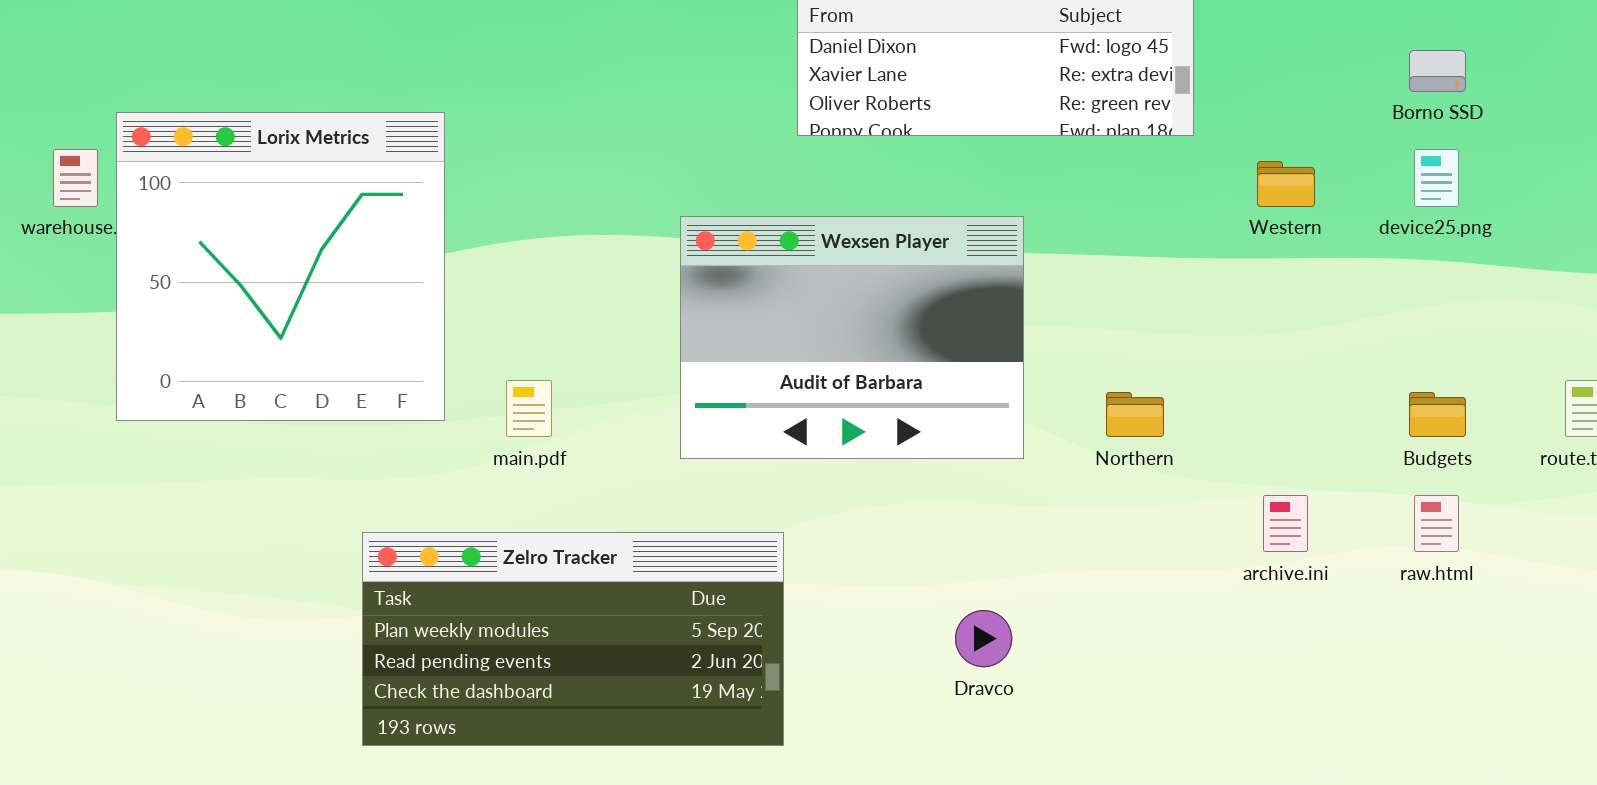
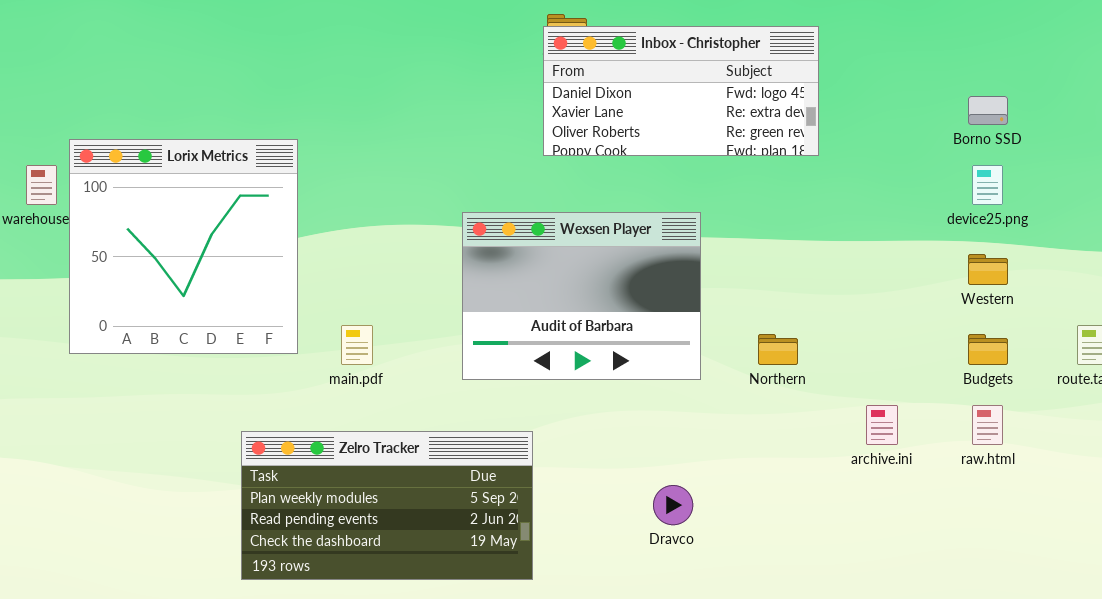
Western: [1257,161,1315,207] -> [968,254,1008,285], moved

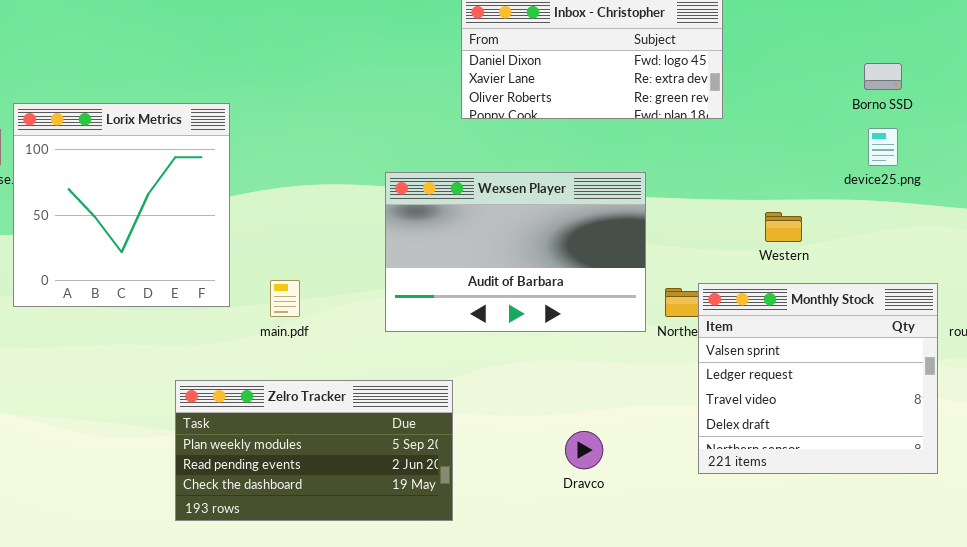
Wexsen Player: [462,212,701,380] -> [385,172,646,332], resized
Western: [968,254,1008,285] -> [765,212,802,242], moved
Monthly Stock: none -> [698,283,938,474], opened

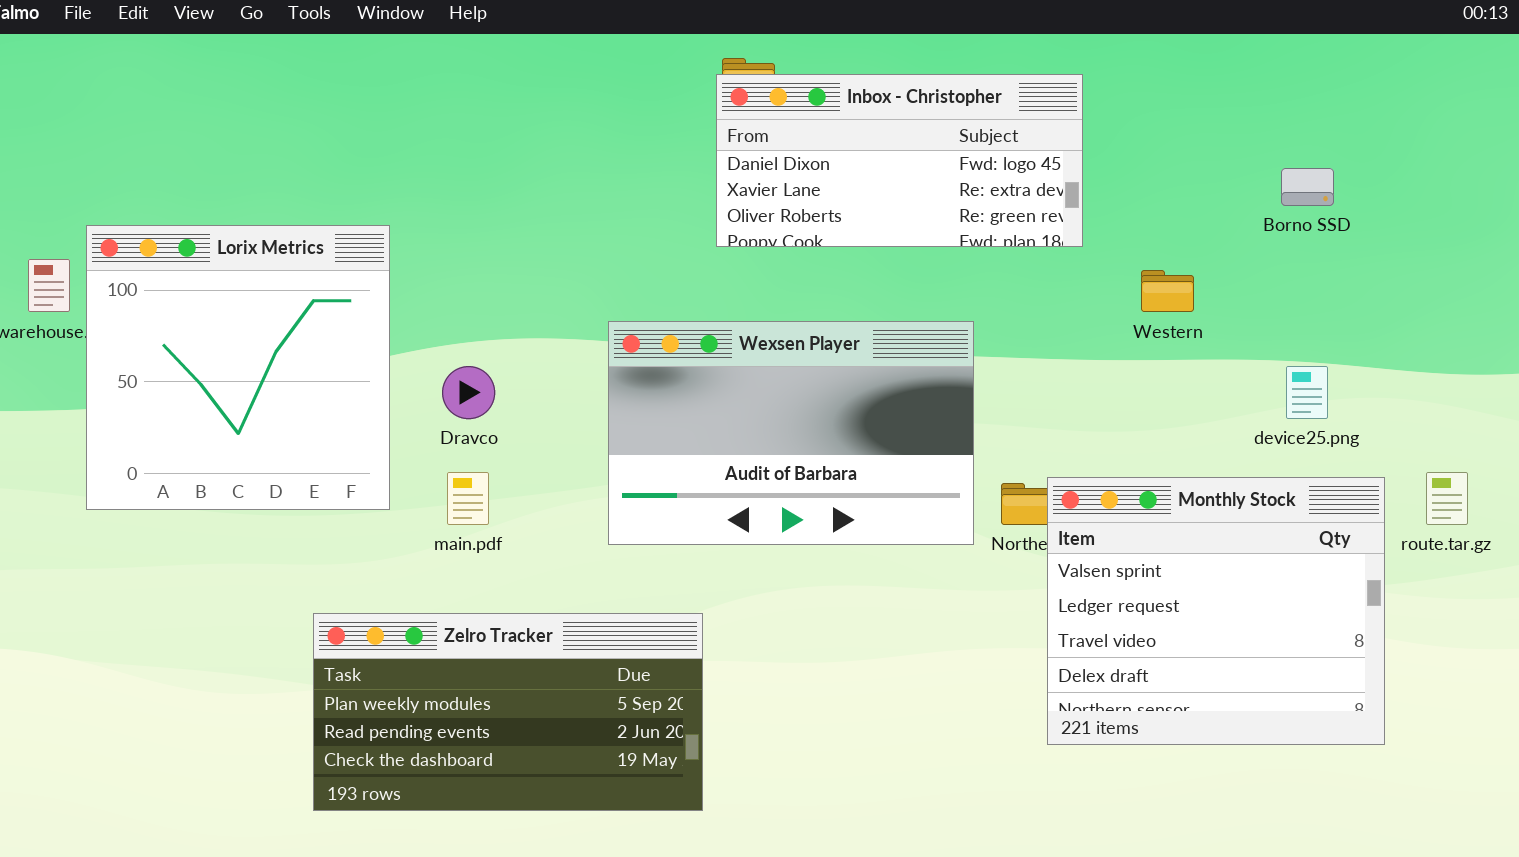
device25.png: [868,128,898,166] -> [1286,366,1328,419], moved
Western: [765,212,802,242] -> [1141,270,1194,312], moved
Dravco: [565,431,603,469] -> [442,366,495,419], moved

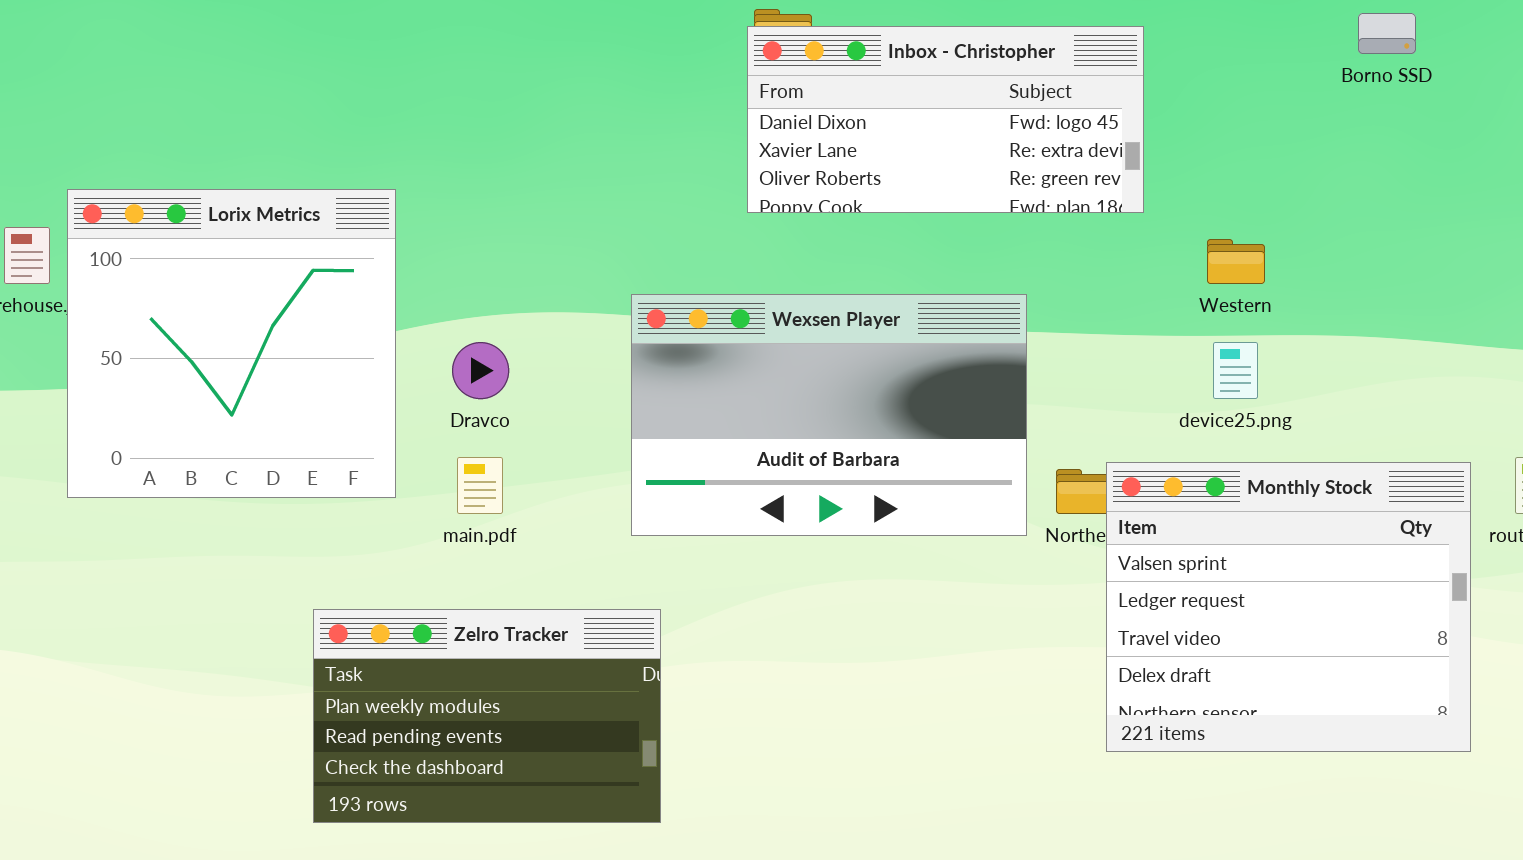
Borno SSD: [1281,168,1334,206] -> [1358,13,1416,54], moved
device25.png: [1286,366,1328,419] -> [1213,342,1258,399], moved
Zelro Tracker: [313,613,703,811] -> [313,609,661,823], resized

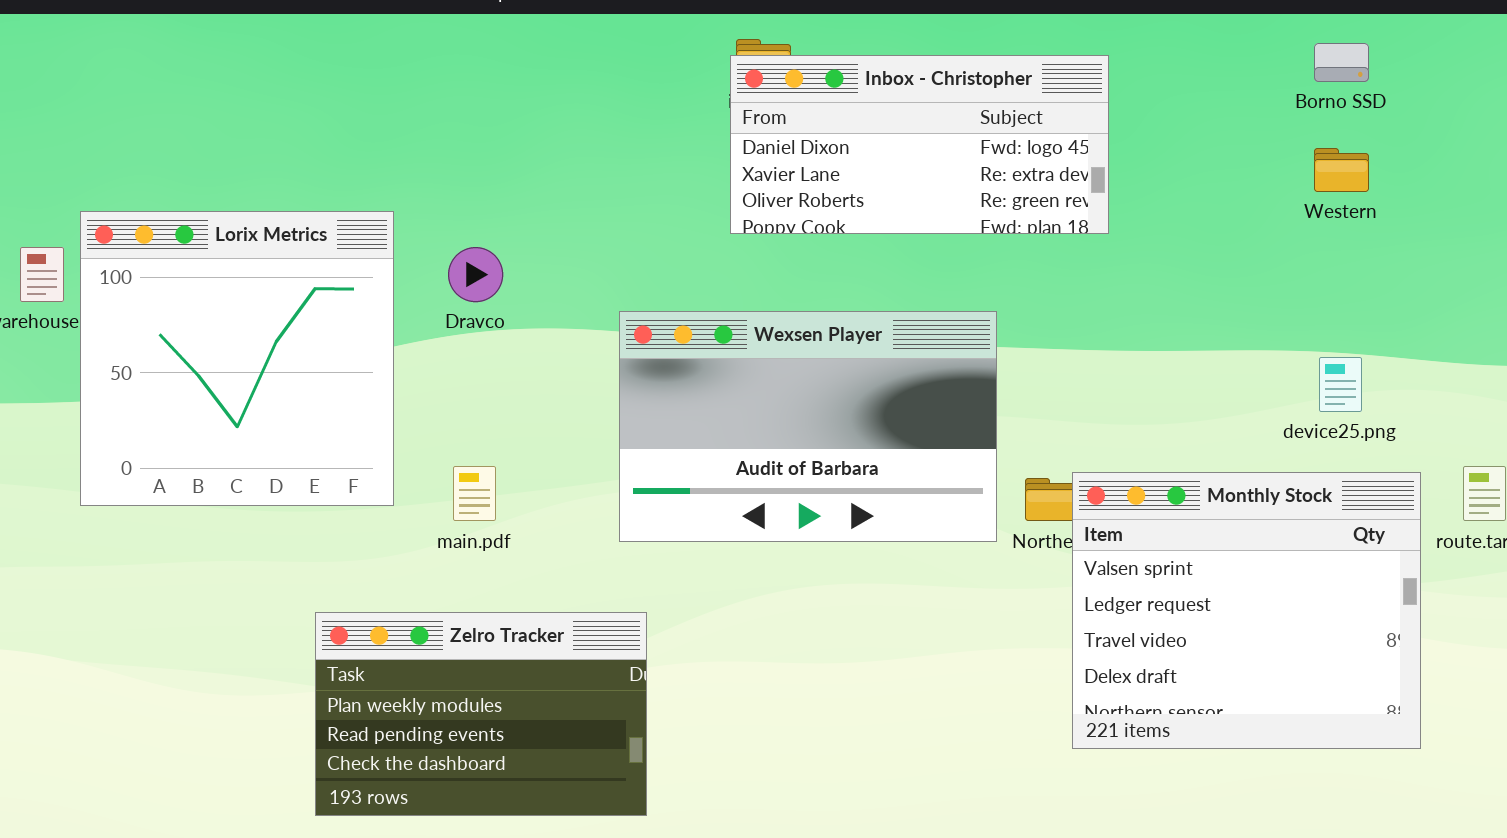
Western: [1207,239,1265,284] -> [1314,148,1369,192], moved
Dravco: [452,342,509,399] -> [448,247,503,302], moved
device25.png: [1213,342,1258,399] -> [1319,357,1362,412], moved

